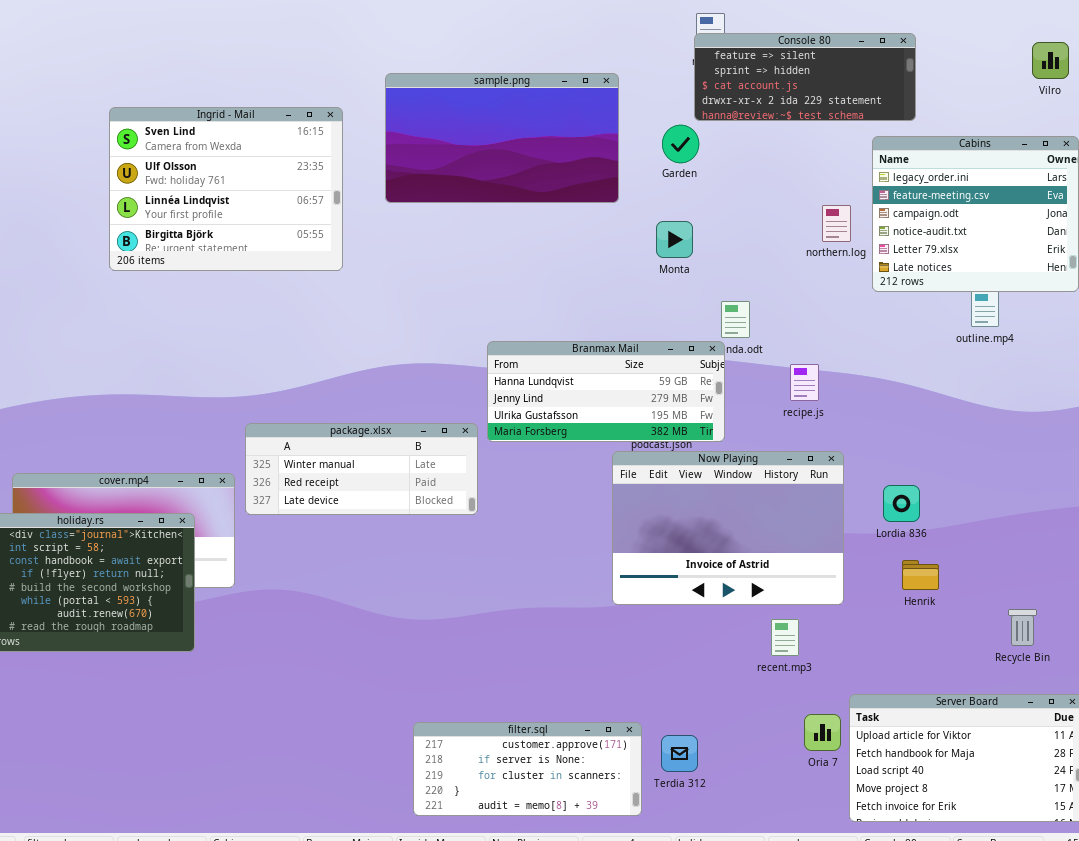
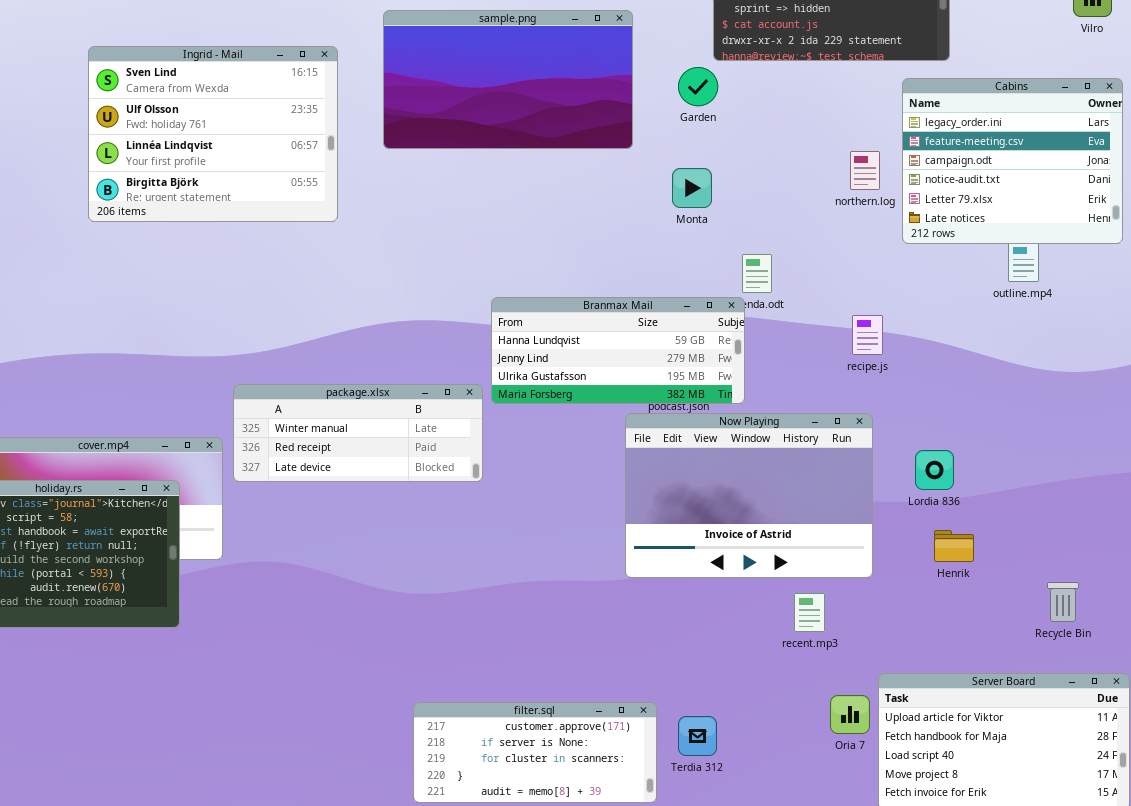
recipe.js: [790,364,819,401] -> [852,315,883,355], moved

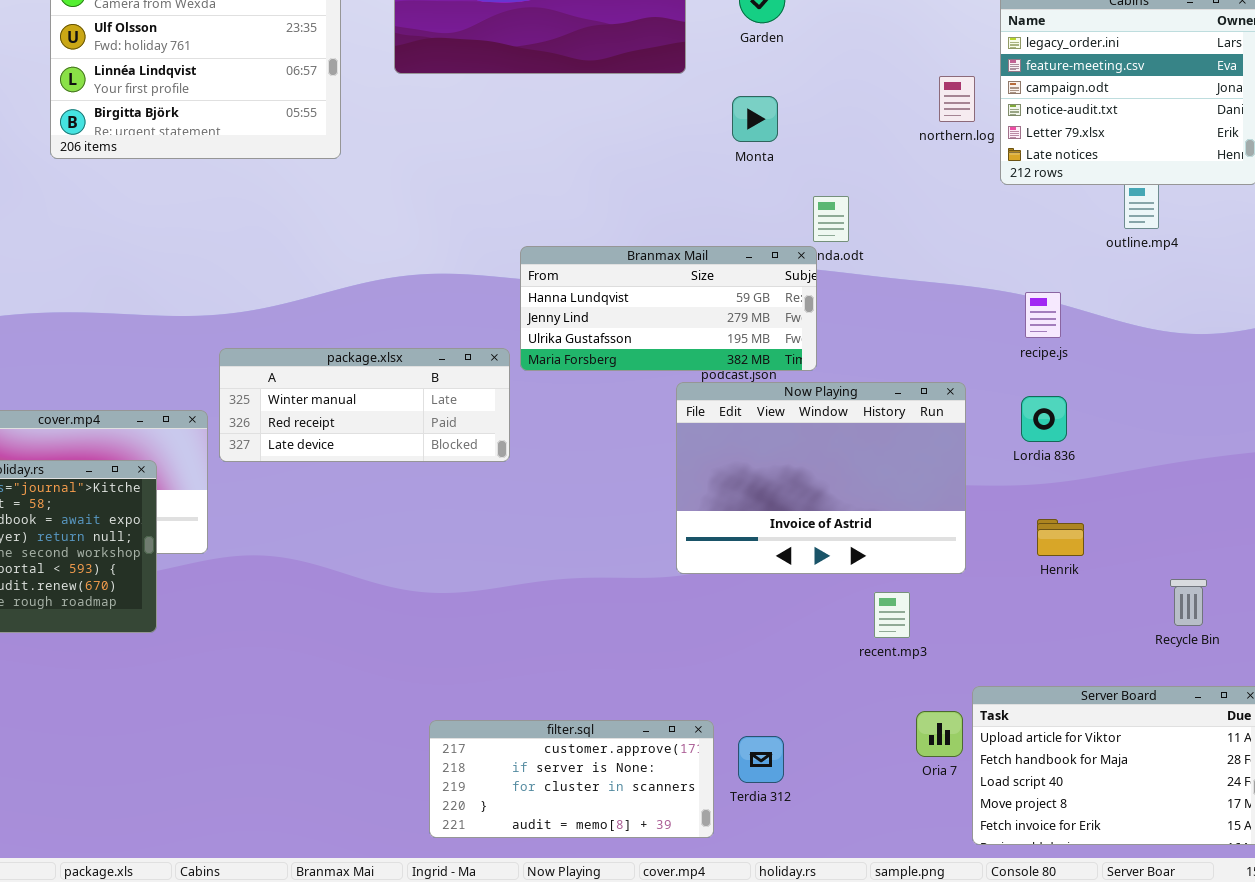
recipe.js: [852,315,883,355] -> [1025,292,1061,338], moved
Lordia 836: [915,450,954,490] -> [1021,396,1067,442], moved

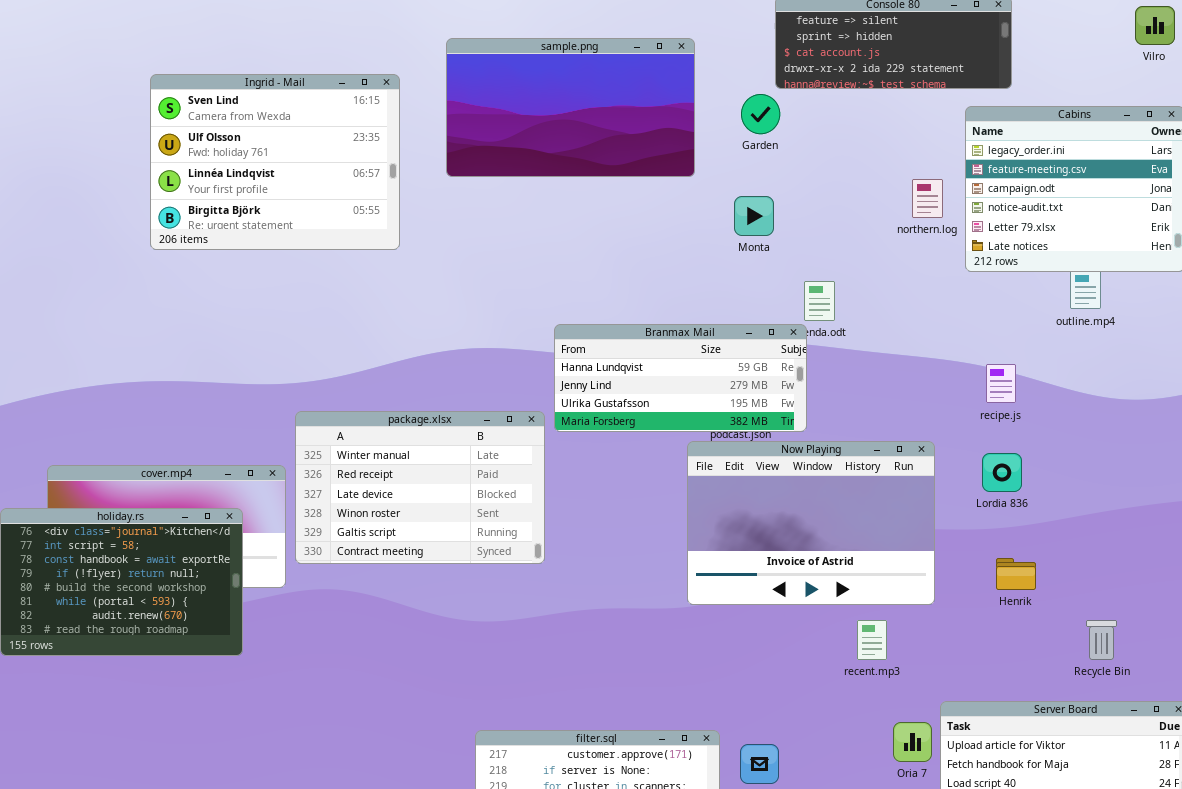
package.xlsx: [219,348,510,462] -> [295,411,545,564], resized
Recycle Bin: [1170,579,1207,626] -> [1086,620,1117,660], moved

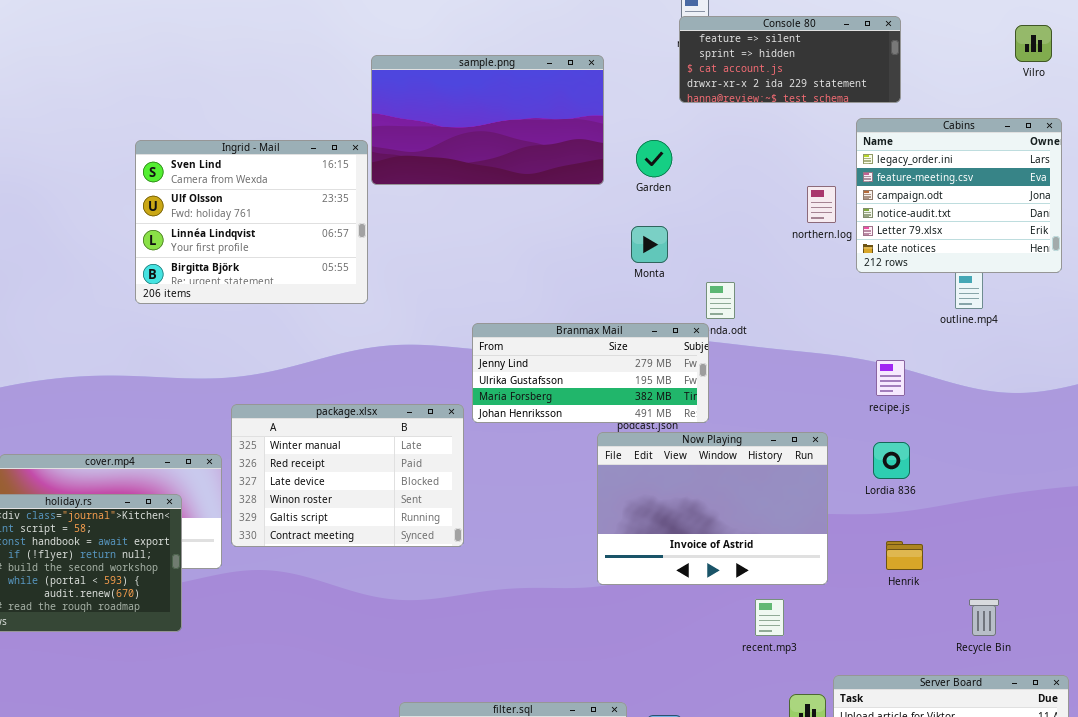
Ingrid - Mail: [150,74,400,250] -> [135,140,368,304], moved
Garden: [741,94,780,134] -> [636,140,672,177], moved
Monta: [734,196,774,236] -> [631,226,668,263], moved
Branmax Mail: [554,324,807,432] -> [472,323,709,423], scrolled down 1 row

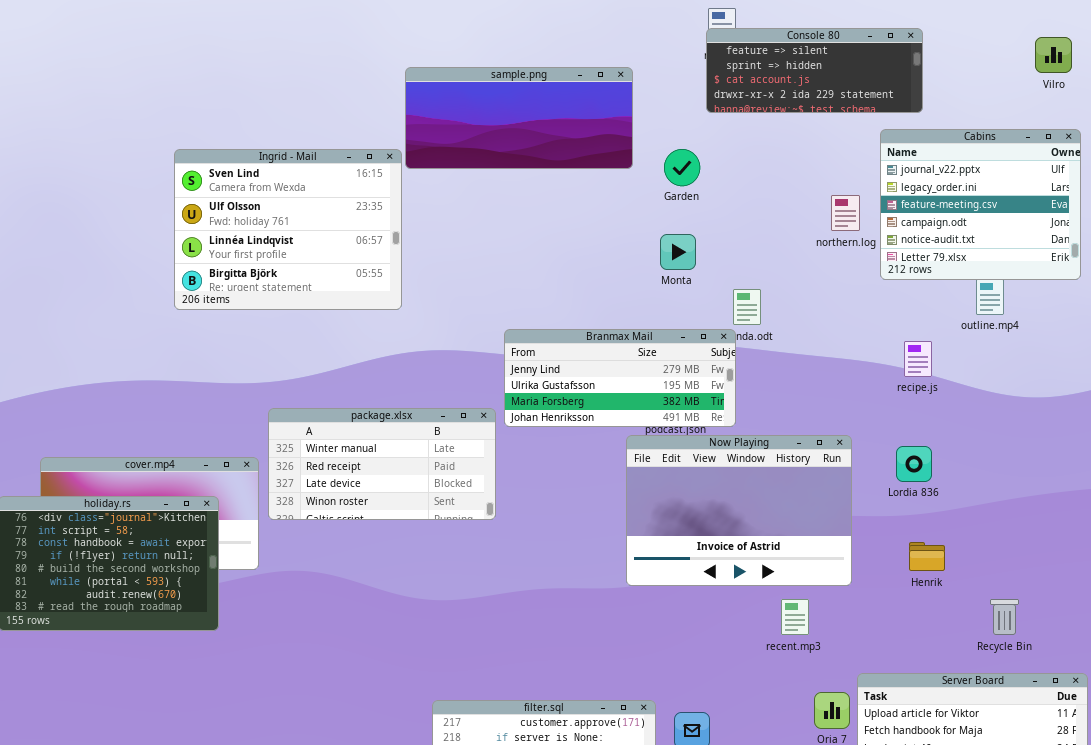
sample.png: [371,55,604,185] -> [405,67,633,169], resized
Cabins: [856,118,1062,273] -> [880,129,1081,280], scrolled up 1 row
recipe.js: [876,360,905,396] -> [904,341,932,377], moved
package.xlsx: [231,404,464,547] -> [268,408,496,520], resized

